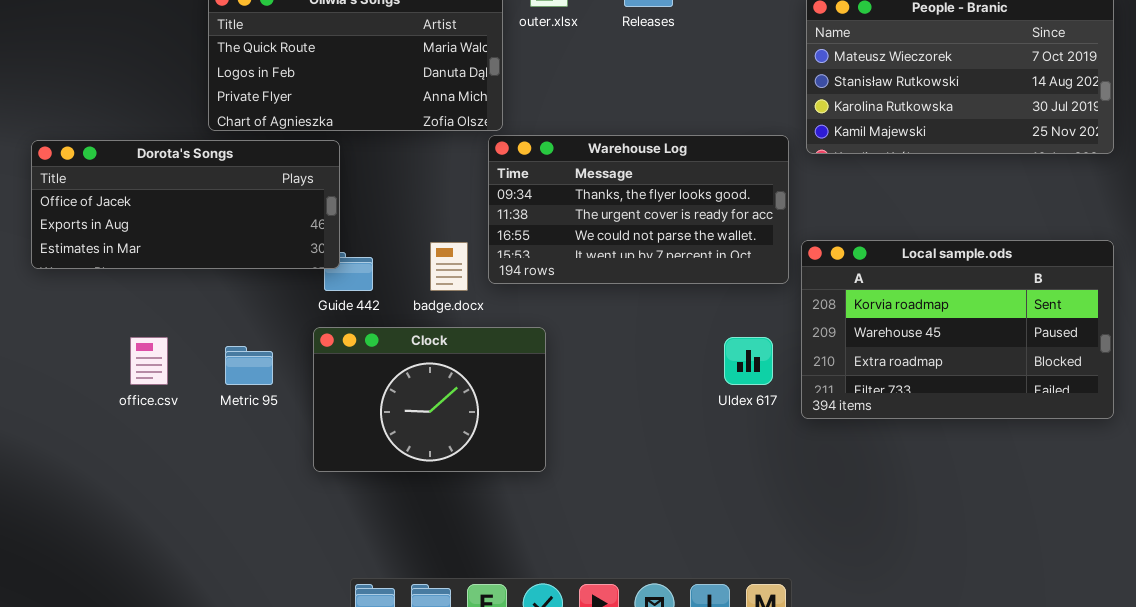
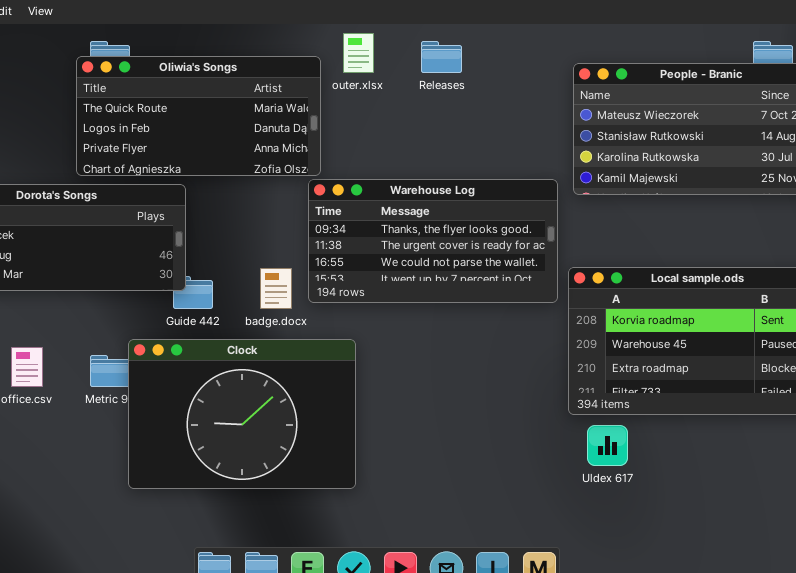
Clock: [313,327,546,472] -> [128,339,356,489], resized
Uldex 617: [724,337,773,385] -> [587,425,628,466], moved

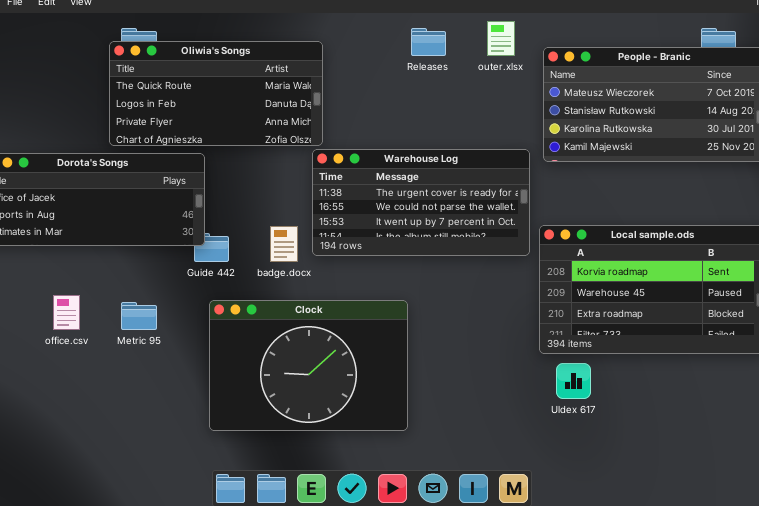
outer.xlsx: [343,33,374,73] -> [487,21,515,56], moved
Warehouse Log: [308,179,558,303] -> [312,149,530,256], scrolled down 1 row
Clock: [128,339,356,489] -> [209,300,408,431], moved

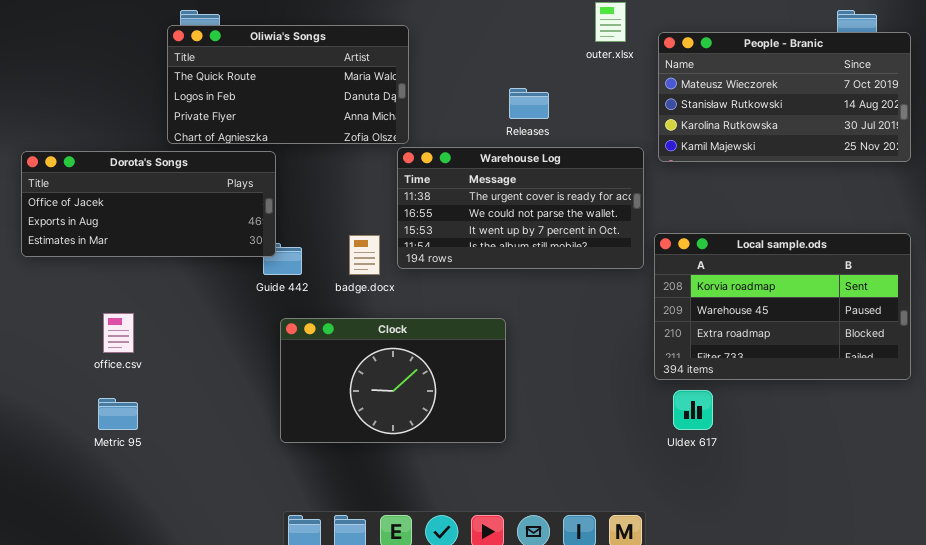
Releases: [411,28,446,56] -> [509,88,549,119], moved
Clock: [209,300,408,431] -> [280,318,506,443], resized
Metric 95: [121,302,157,330] -> [98,398,138,430], moved

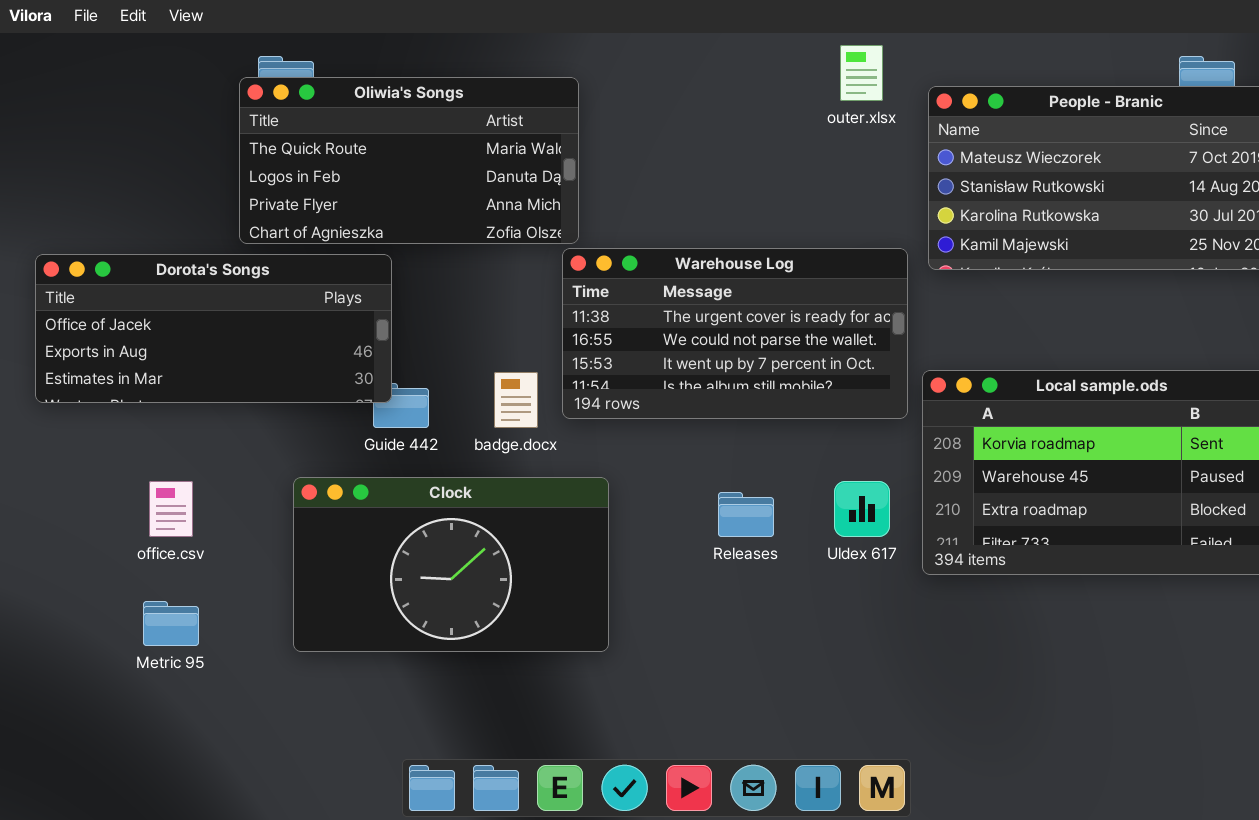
Releases: [509,88,549,119] -> [718,492,774,537], moved
Clock: [280,318,506,443] -> [293,477,609,652], moved
Uldex 617: [673,390,713,430] -> [834,481,890,537], moved

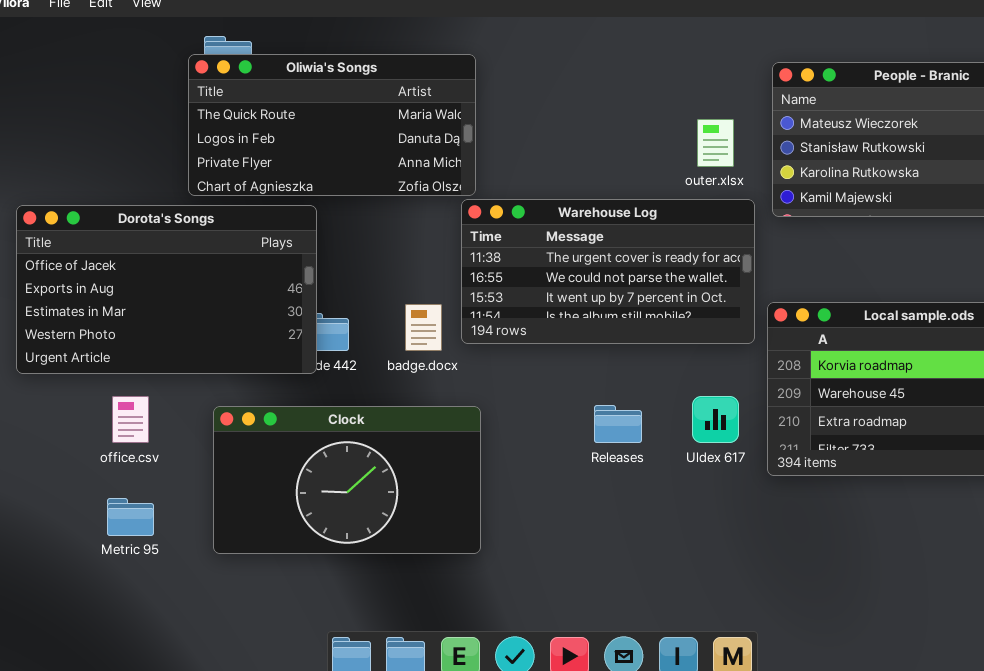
outer.xlsx: [840,45,883,101] -> [697,119,734,167], moved
Dorota's Songs: [35,254,392,403] -> [16,205,317,374], resized
Clock: [293,477,609,652] -> [213,406,481,554], moved

